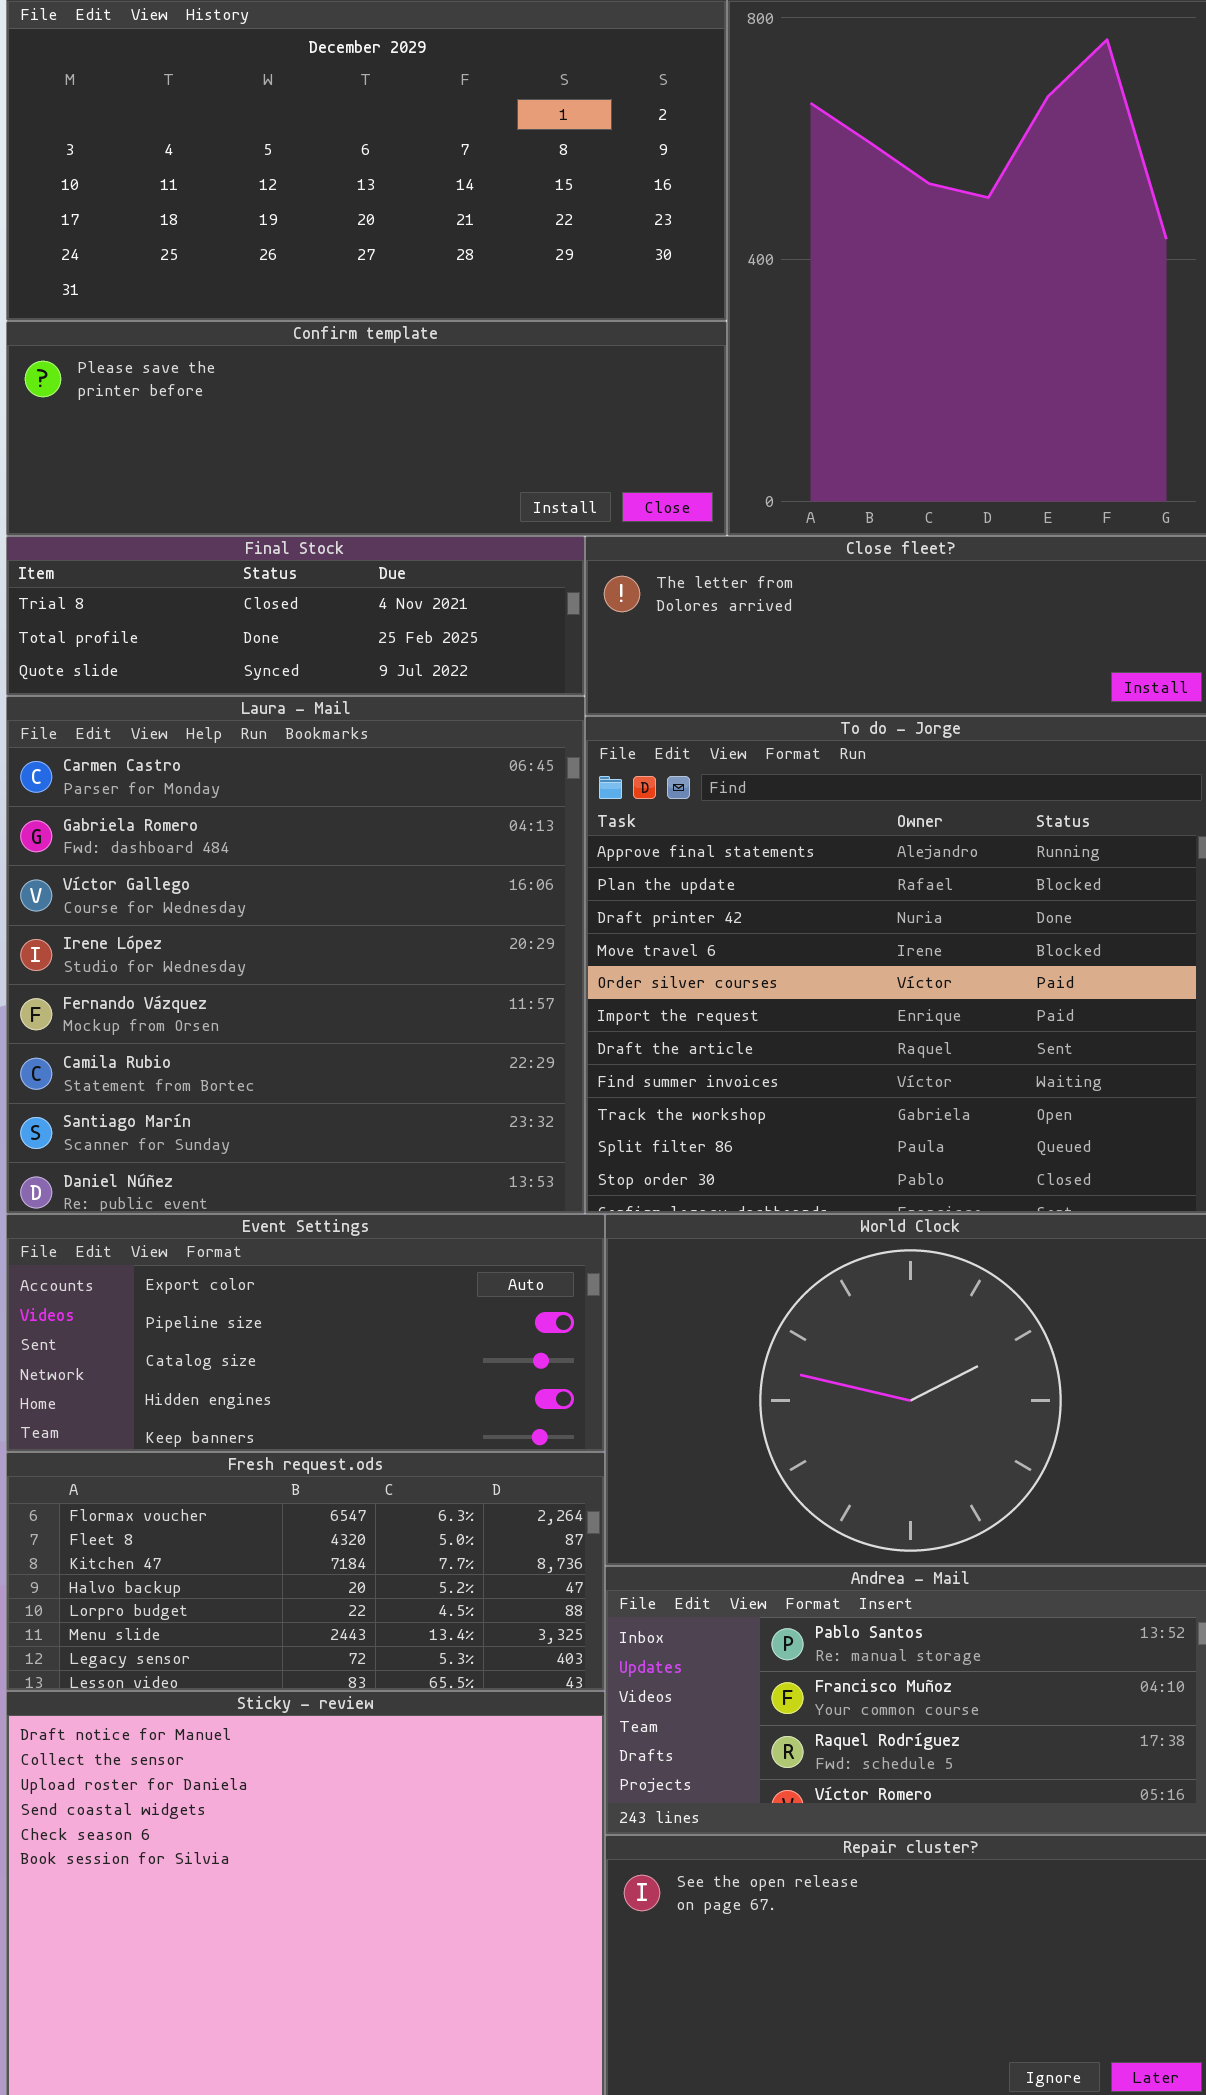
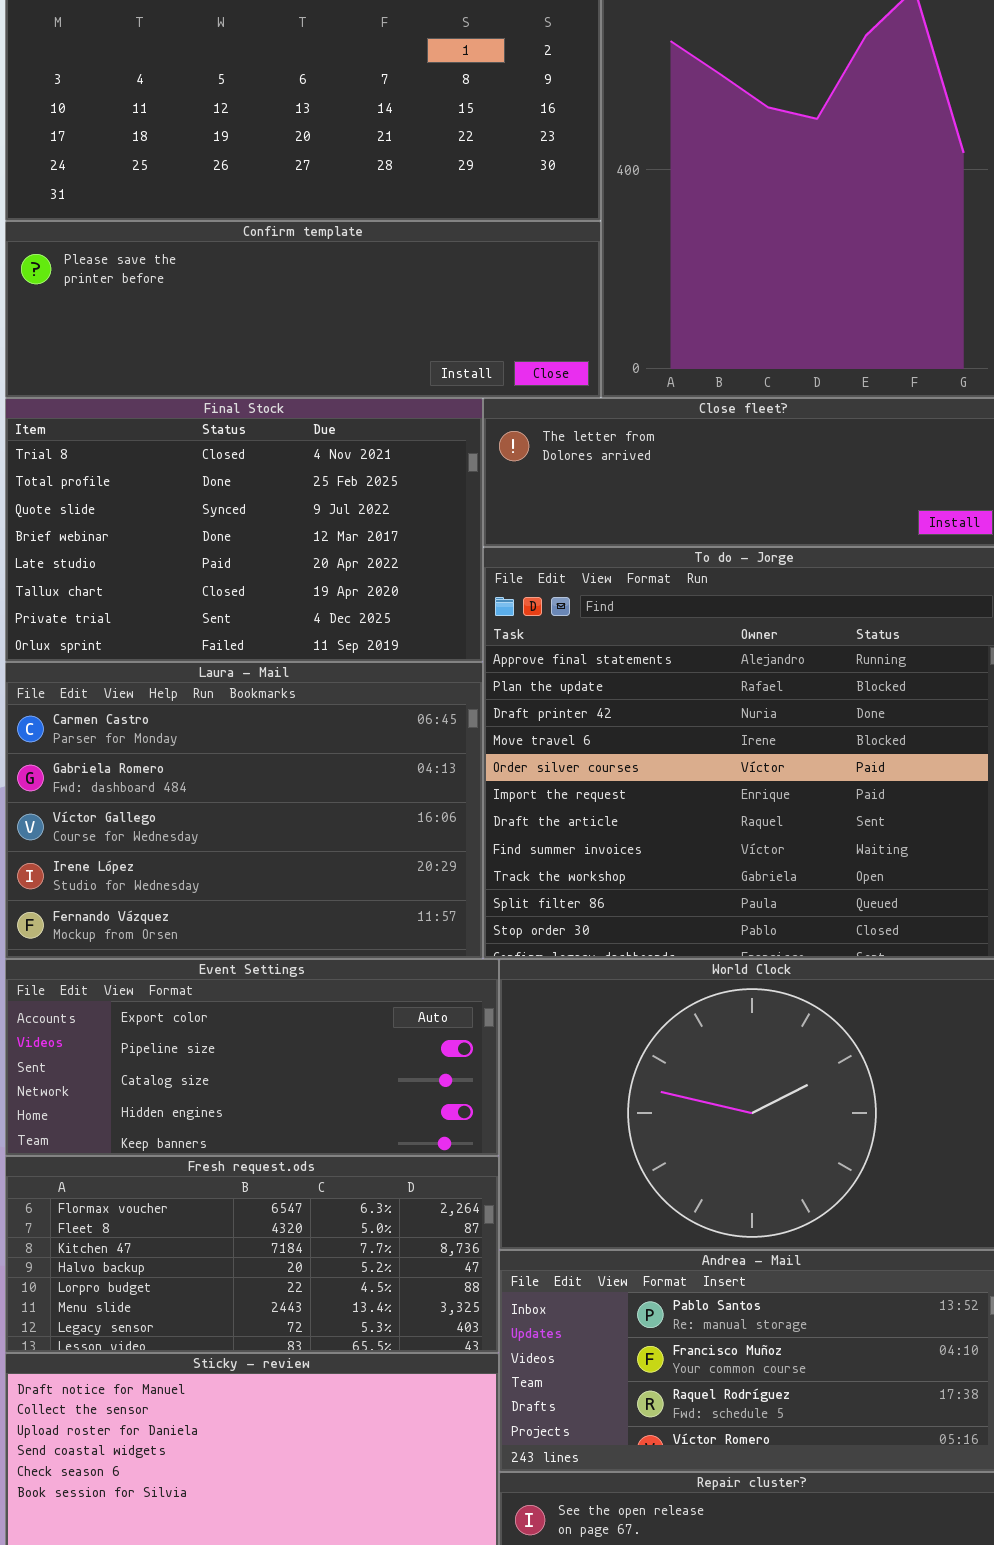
Final Stock: [6,536,585,696] -> [5,398,483,662], resized
Laura - Mail: [6,696,585,1214] -> [5,662,483,959], resized

